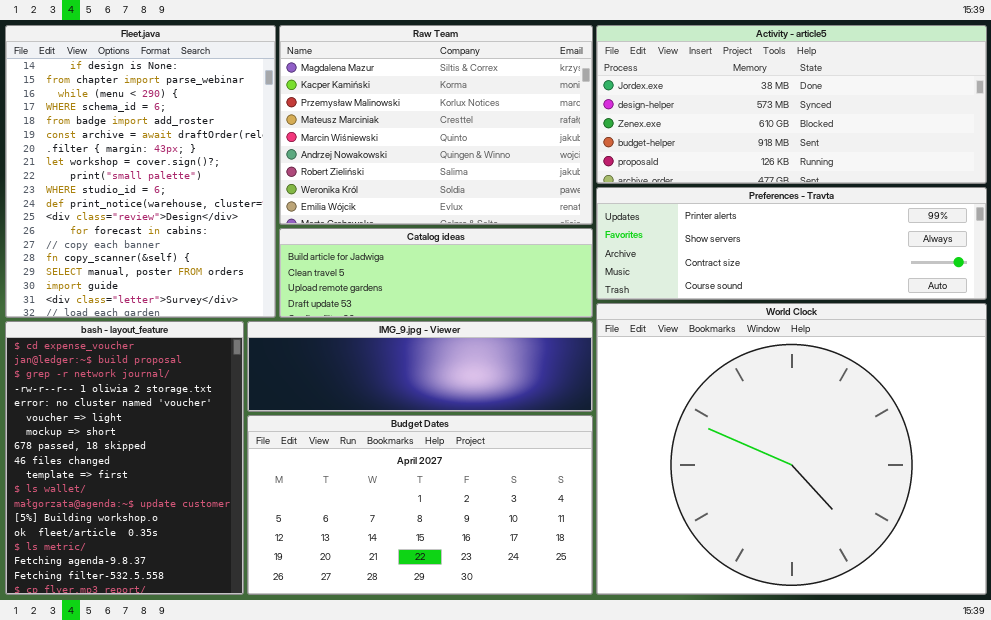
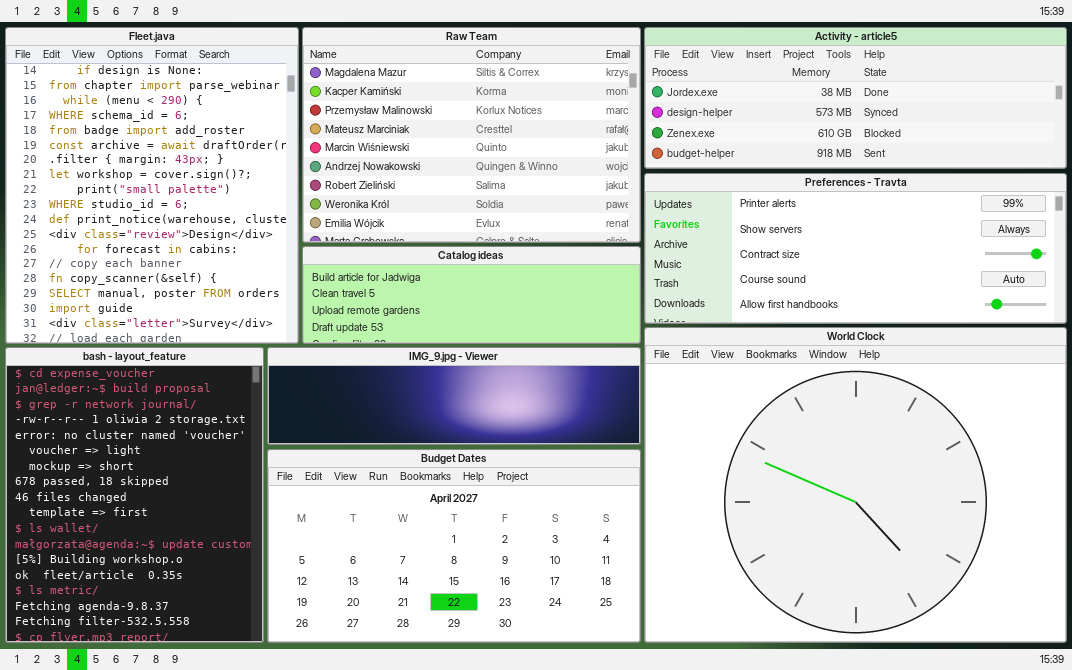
Activity - article5: [596,25,987,184] -> [644,27,1067,169], resized
Preferences - Travta: [596,187,987,300] -> [644,173,1067,324], resized

